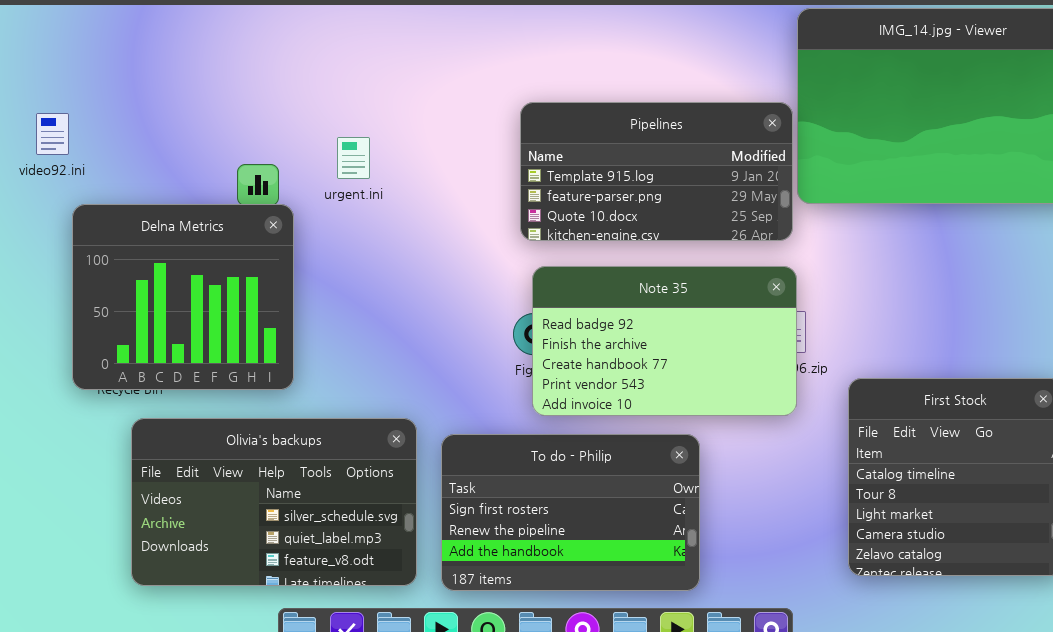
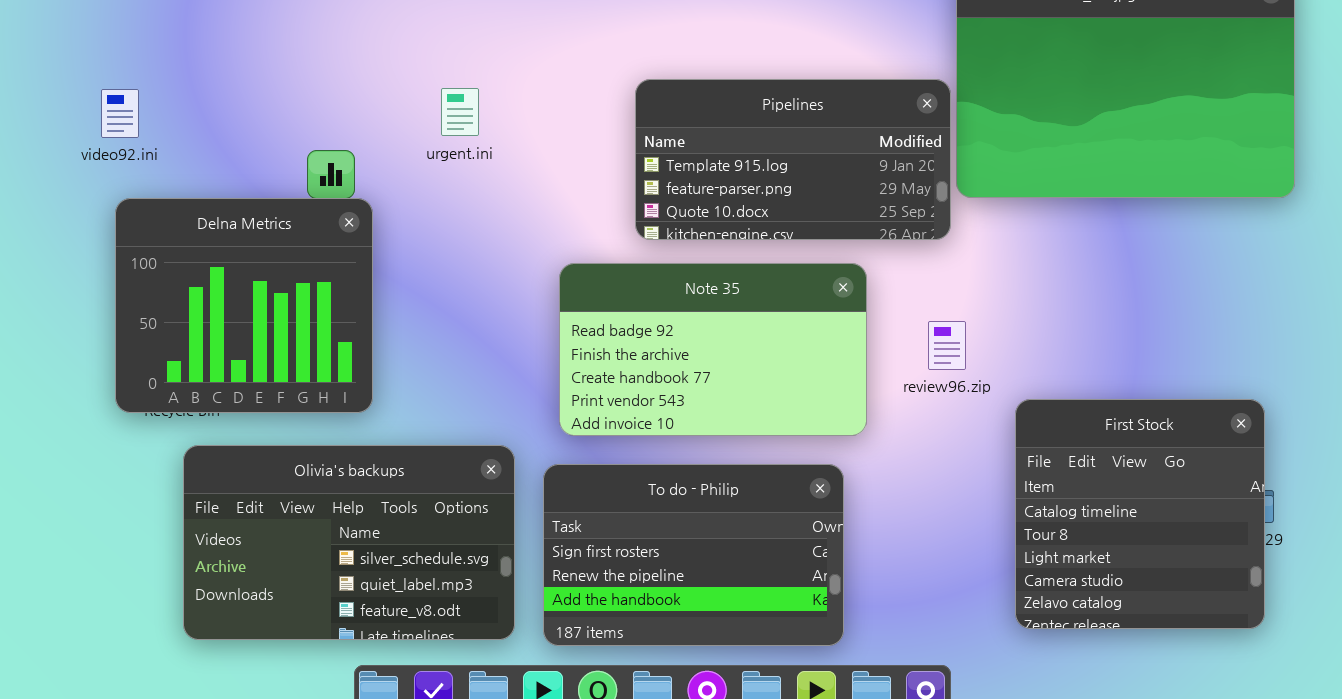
video92.ini: [36,113,69,155] -> [101,89,139,138], moved
urgent.ini: [337,137,370,179] -> [441,88,479,136], moved
Note 35: [532,266,797,416] -> [559,263,867,436], moved

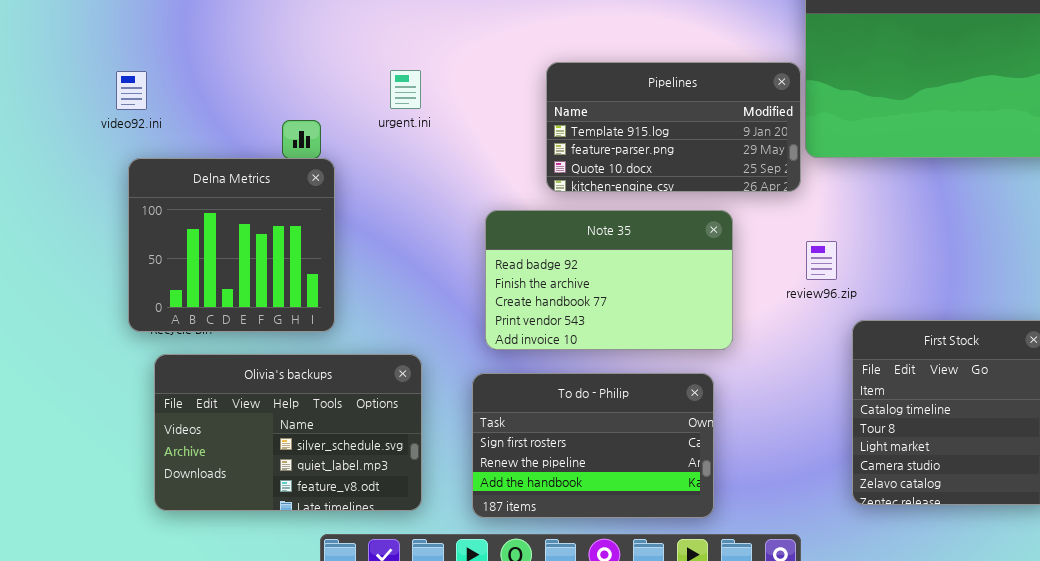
review96.zip: [928,321,966,370] -> [806,241,837,280], moved
Olivia's backups: [183,445,515,640] -> [154,354,422,511], moved

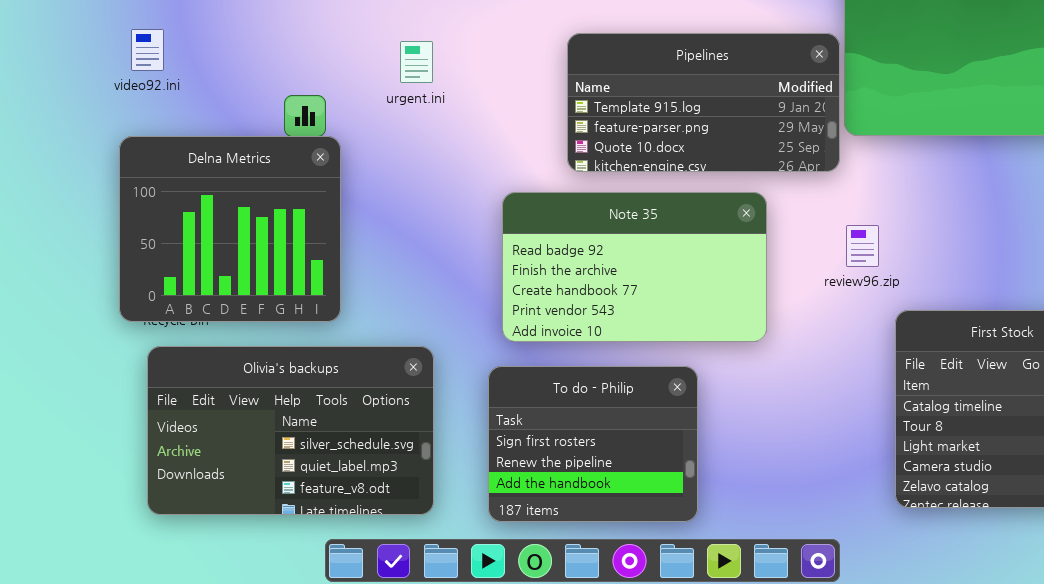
video92.ini: [116,71,147,110] -> [131,29,164,71], moved
To do - Philip: [472,373,714,518] -> [488,366,698,522], resized

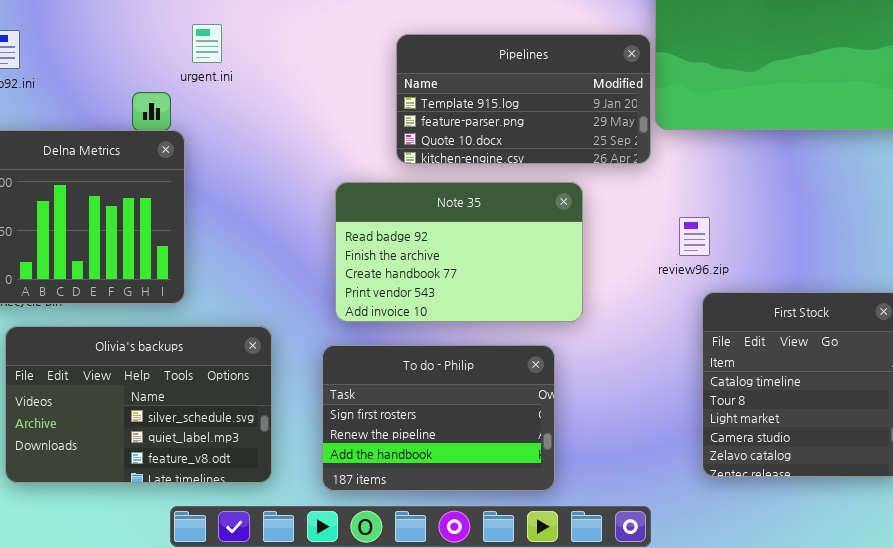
urgent.ini: [400,41,433,83] -> [192,24,222,63], moved
review96.zip: [846,225,879,267] -> [679,217,710,256], moved
To do - Philip: [488,366,698,522] -> [322,345,555,491], resized

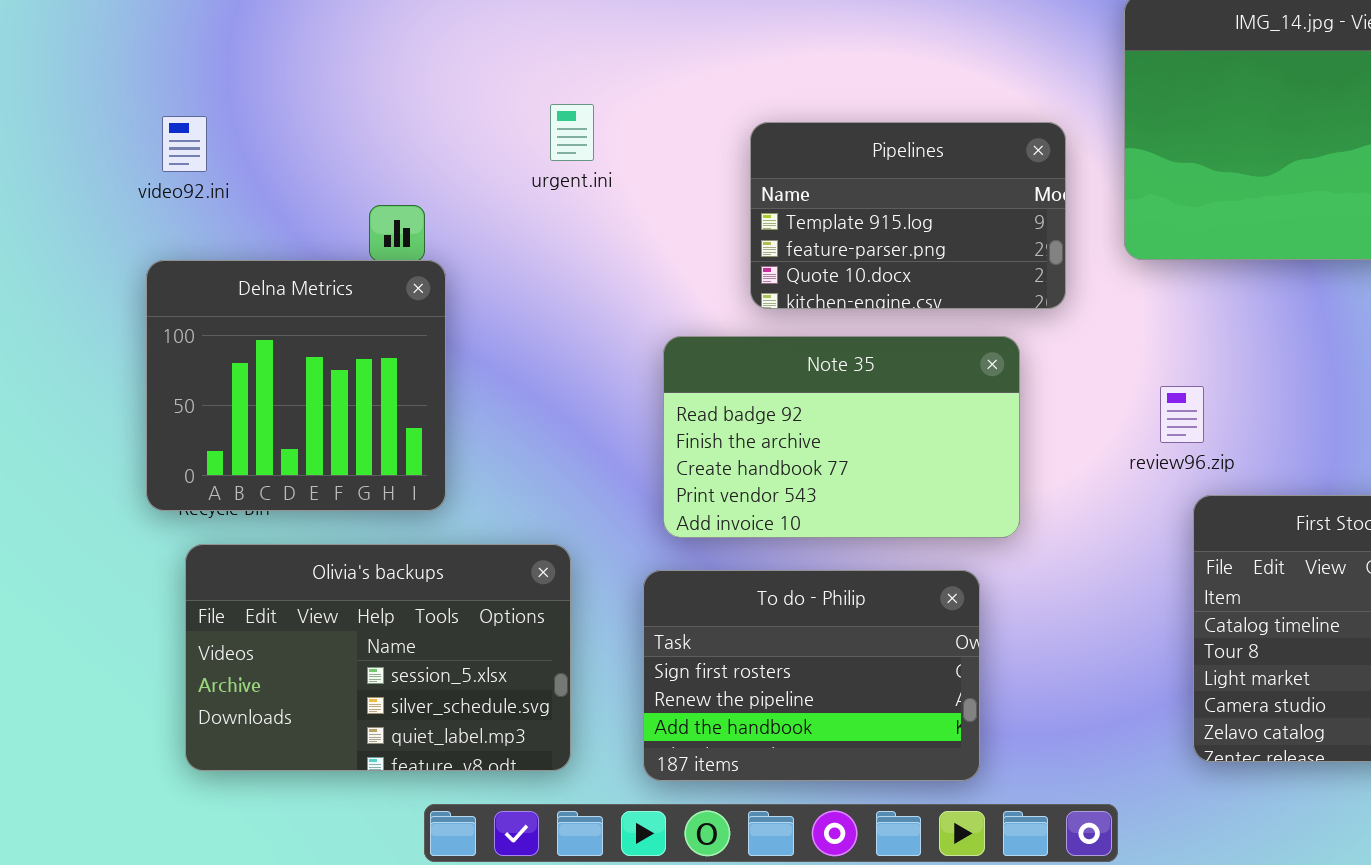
urgent.ini: [192,24,222,63] -> [550,104,594,161], moved
Pipelines: [396,34,651,164] -> [750,122,1066,309], resized
Olivia's backups: [5,326,272,483] -> [185,544,571,771], scrolled up 1 row

